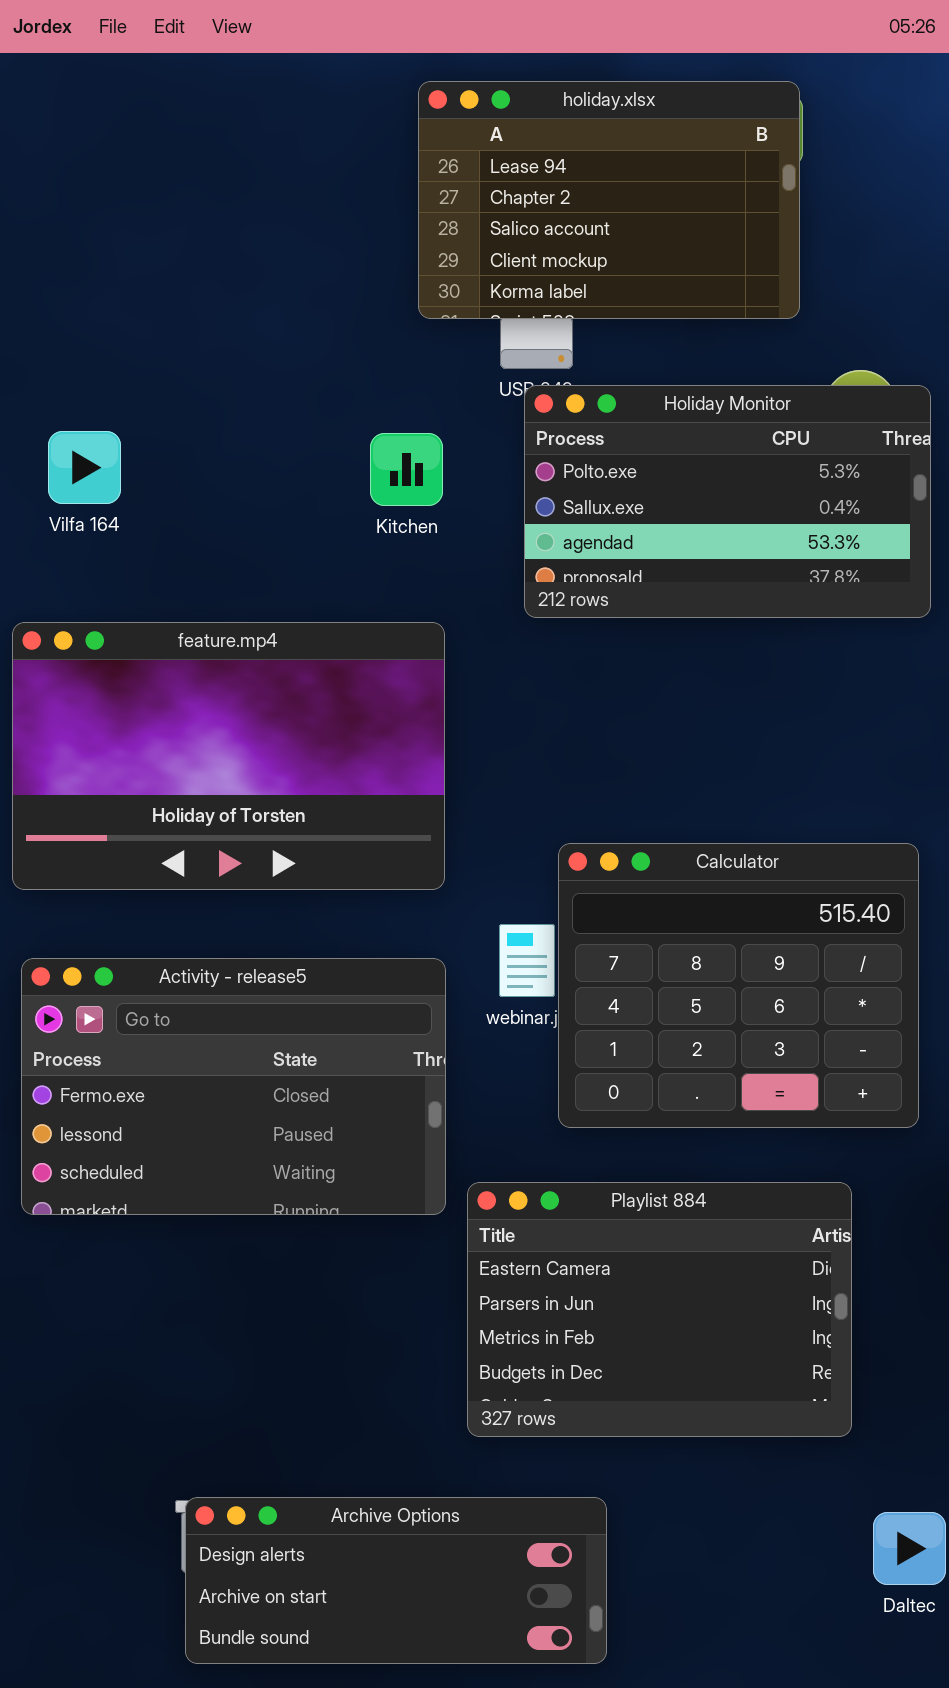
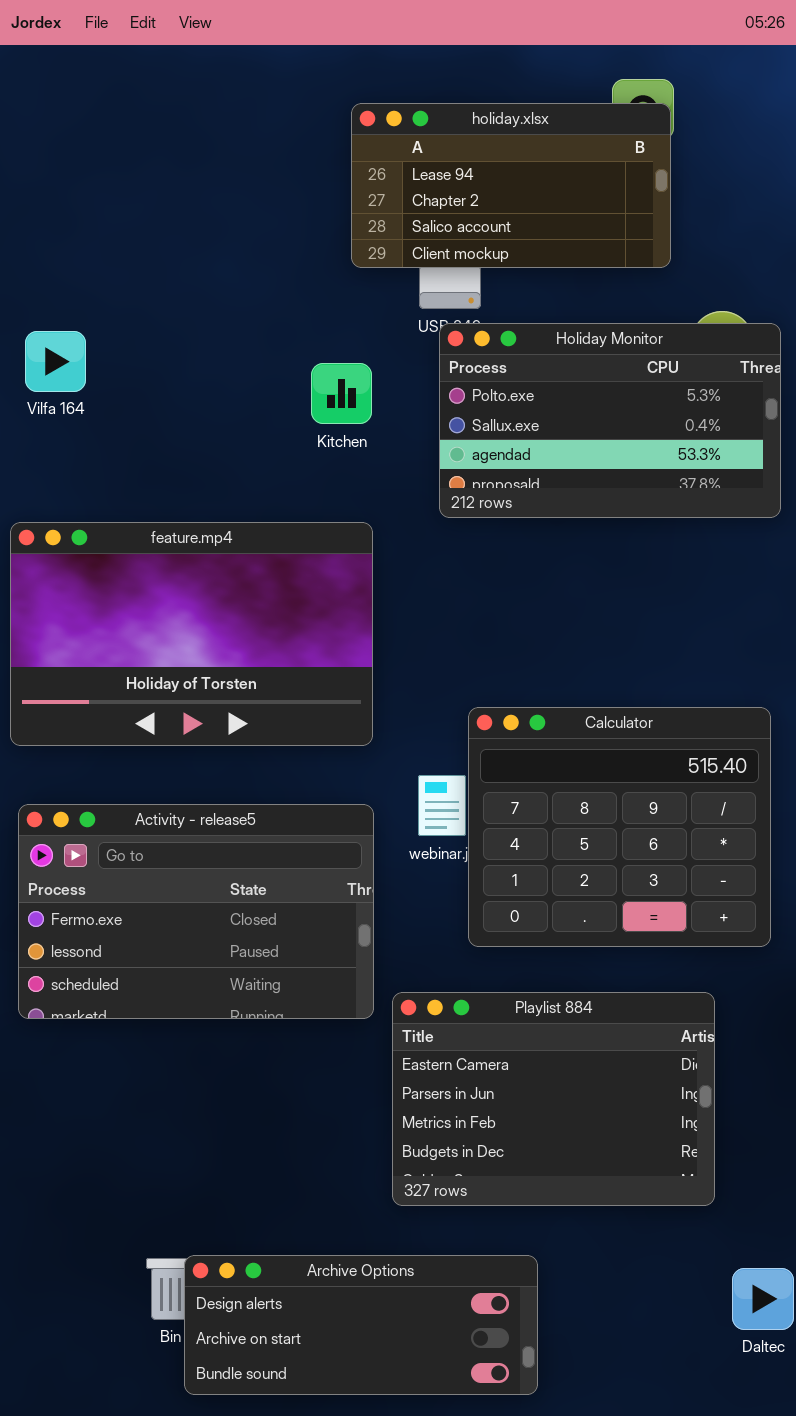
holiday.xlsx: [418,81,800,319] -> [351,103,671,268], resized
Vilfa 164: [48,431,121,504] -> [25,331,86,392], moved
Archive Options: [185,1497,607,1664] -> [184,1255,538,1395], moved

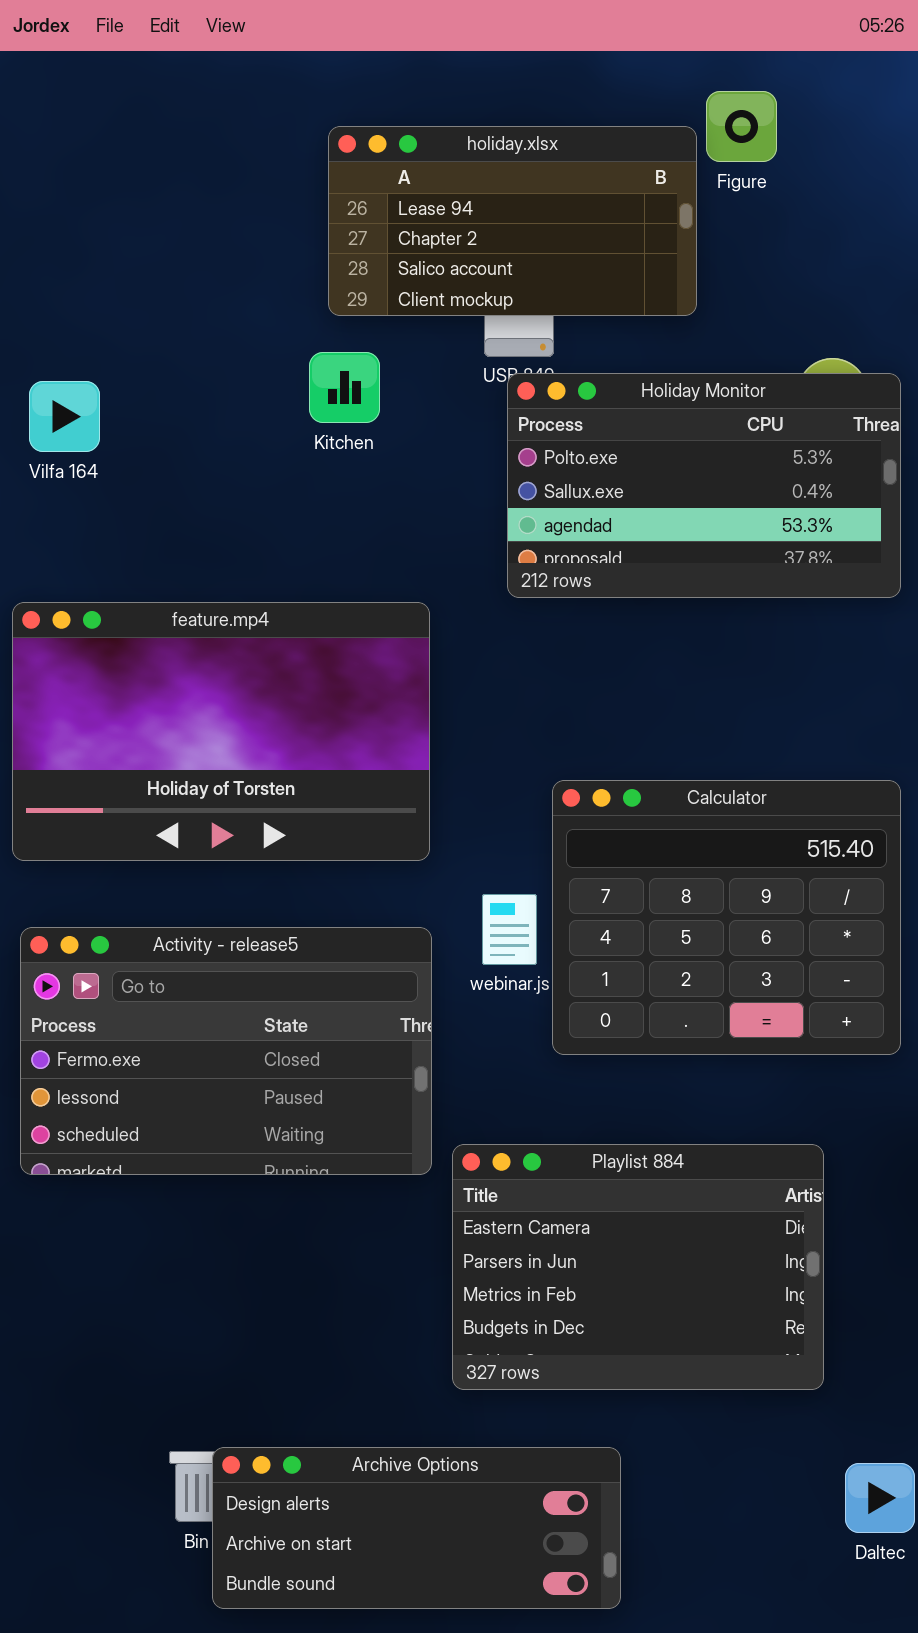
holiday.xlsx: [351,103,671,268] -> [328,126,697,316], moved
Kitchen: [311,363,372,424] -> [309,352,380,423], moved
Calculator: [468,707,771,947] -> [552,780,901,1055], moved

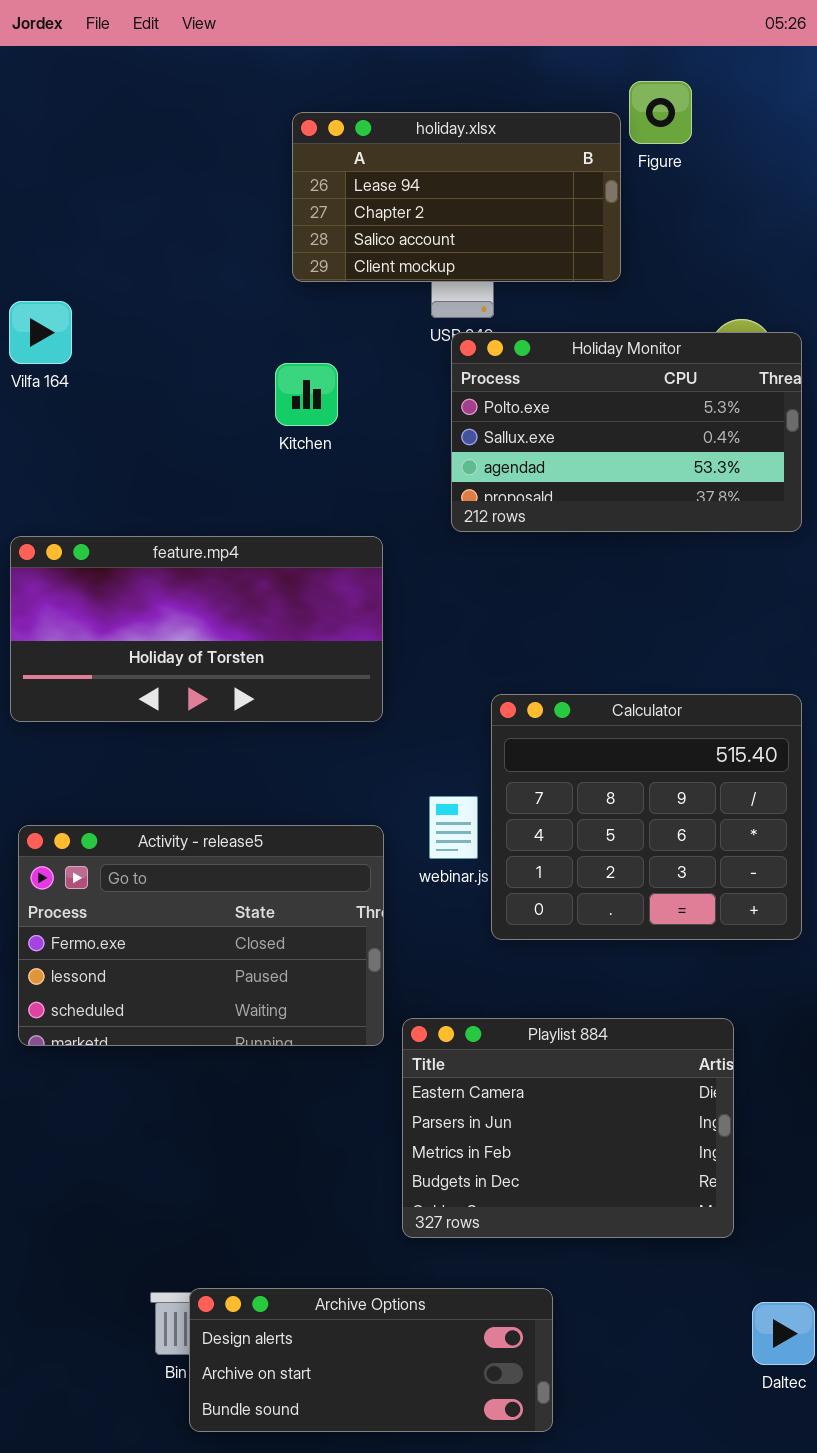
Kitchen: [309,352,380,423] -> [275,363,338,426], moved
Vilfa 164: [29,381,100,452] -> [9,301,72,364], moved
feature.mp4: [12,602,430,861] -> [10,536,383,722], resized

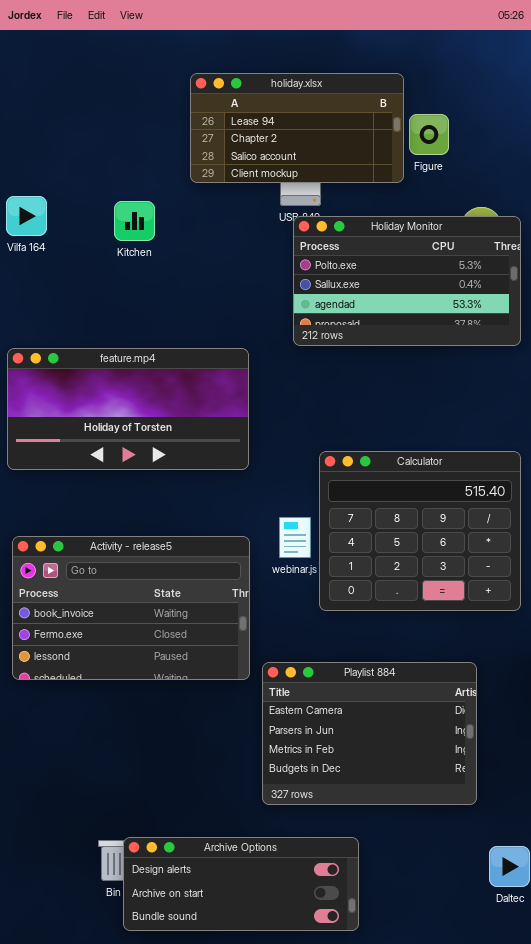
Figure: [629,81,692,144] -> [409,114,449,155], moved
Kitchen: [275,363,338,426] -> [114,201,155,241], moved
Activity - release5: [18,825,384,1046] -> [12,536,250,680], scrolled up 1 row

